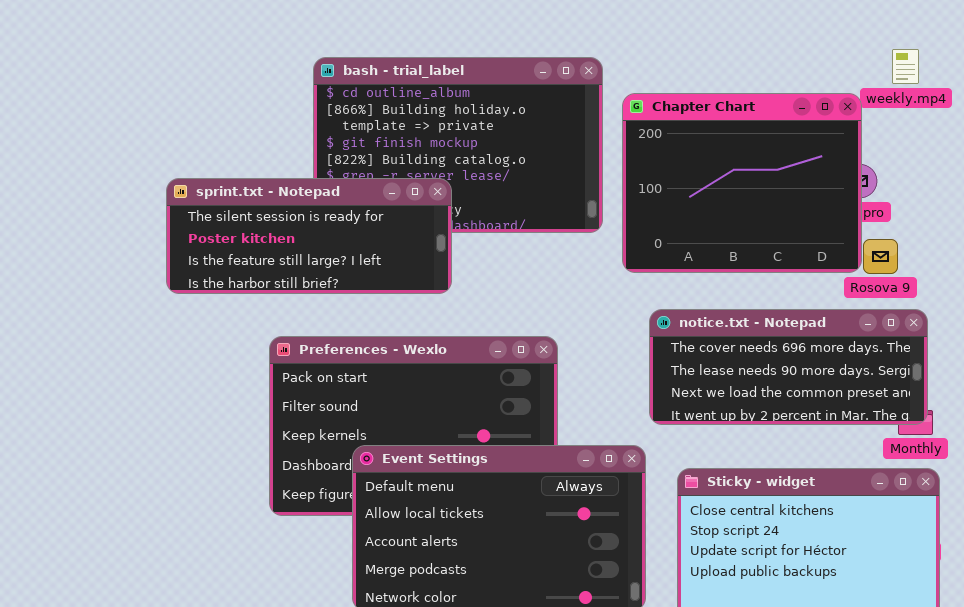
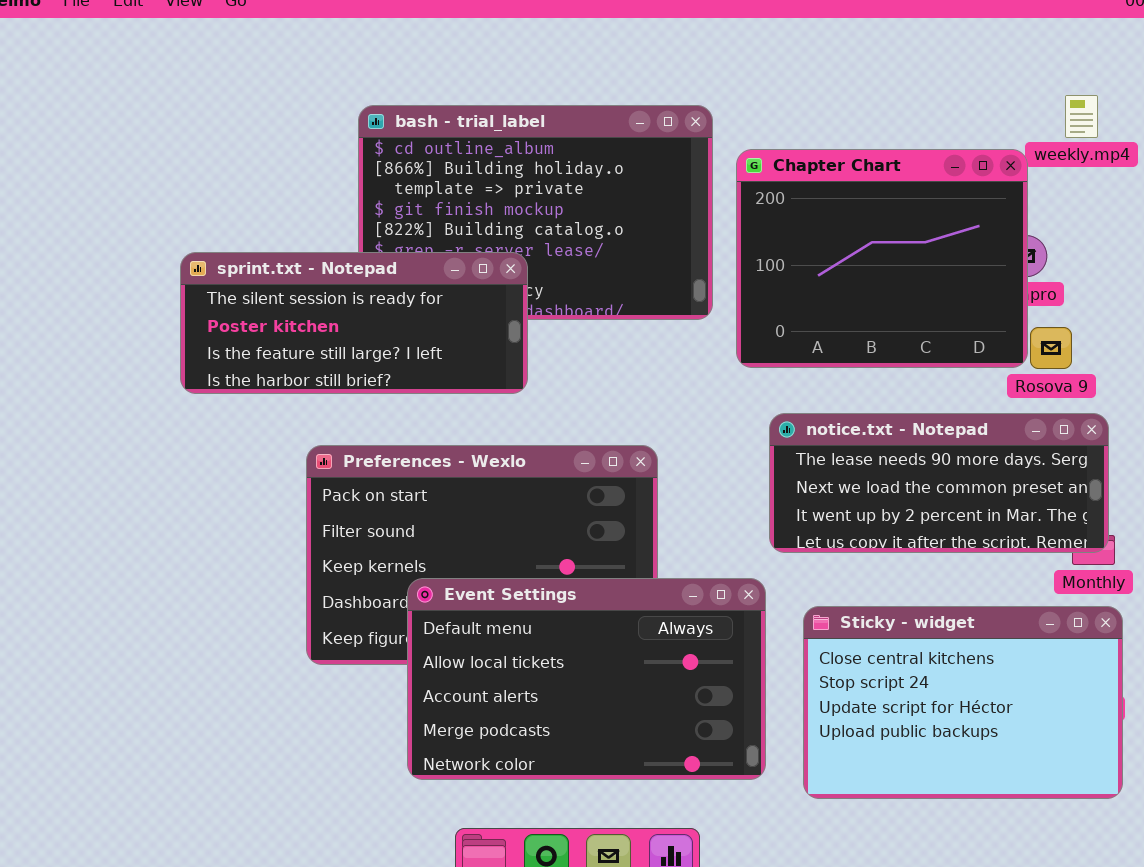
notice.txt - Notepad: [649,309,928,425] -> [769,413,1109,553], scrolled down 1 row

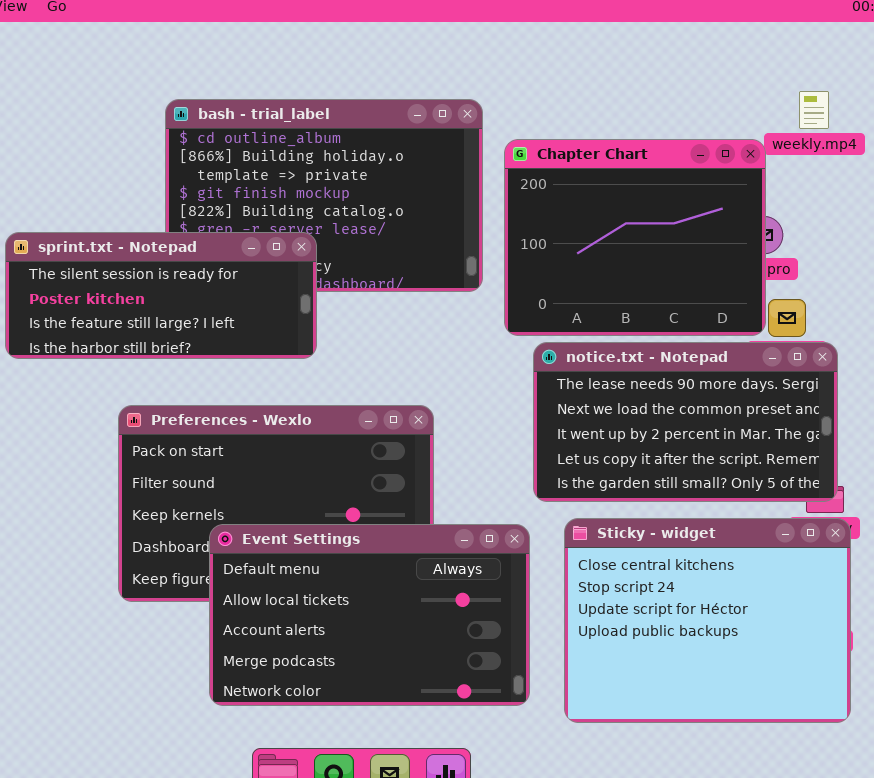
notice.txt - Notepad: [769,413,1109,553] -> [533,342,838,502], resized
Sticky - widget: [803,606,1123,799] -> [564,518,851,723], resized

